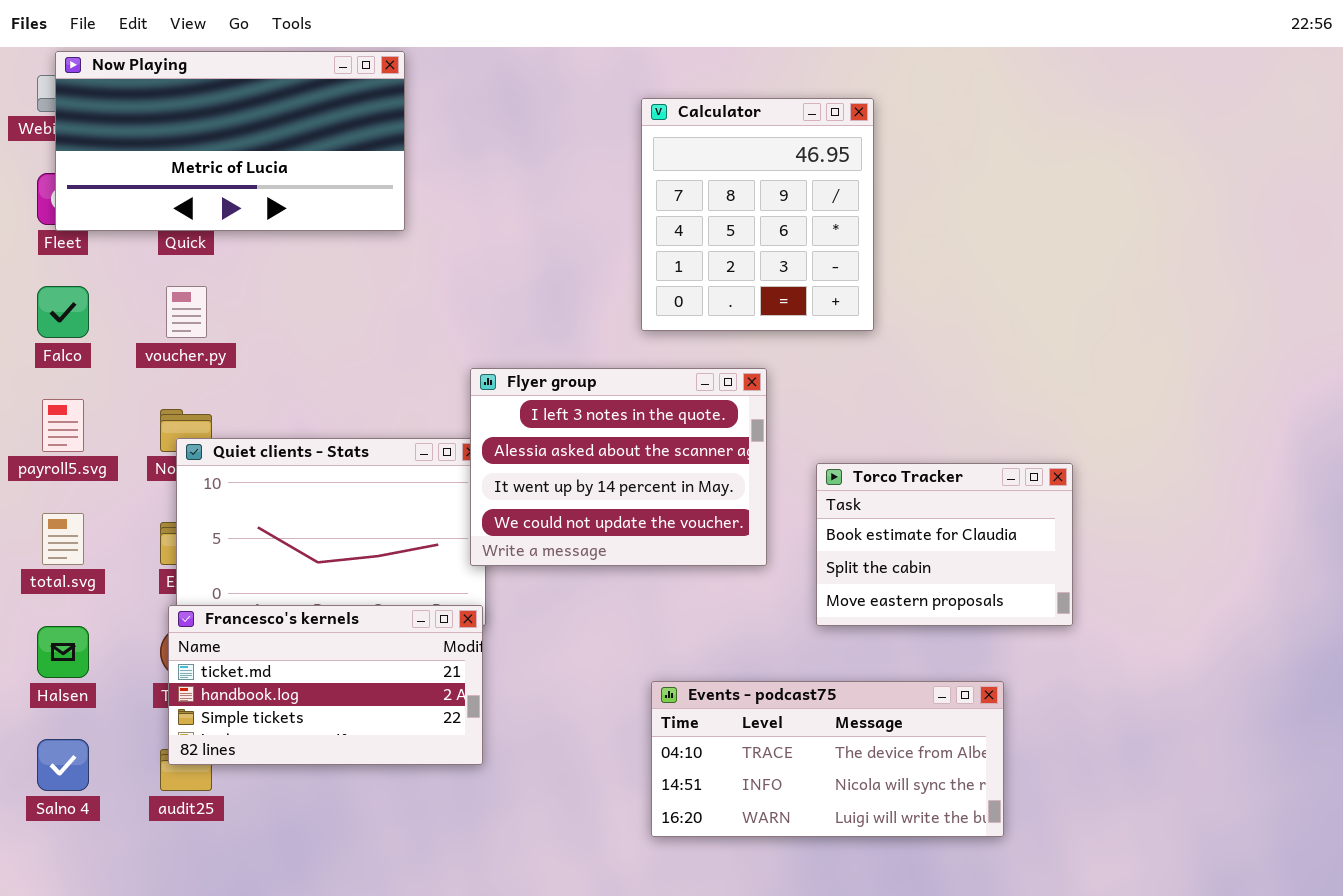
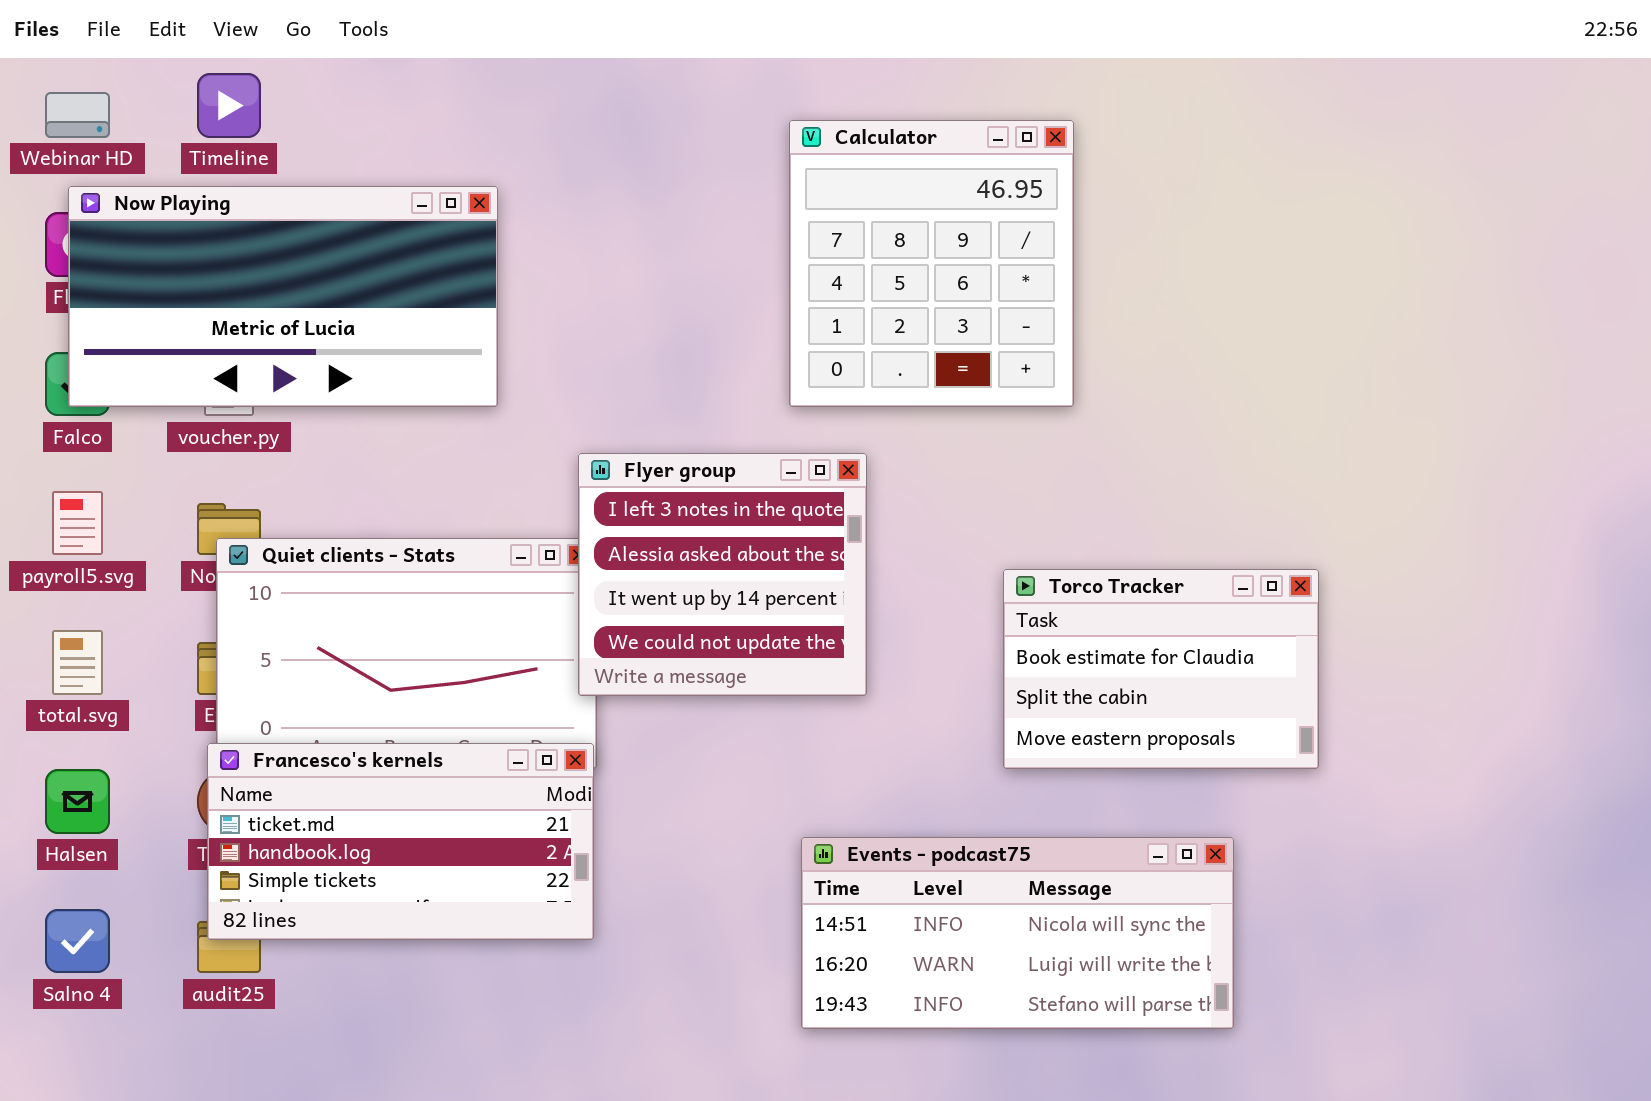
Now Playing: [55,51,405,231] -> [68,186,498,407], moved
Flyer group: [470,368,767,566] -> [578,453,867,696], resized
Events - podcast75: [651,681,1004,837] -> [801,837,1234,1029], scrolled down 1 row

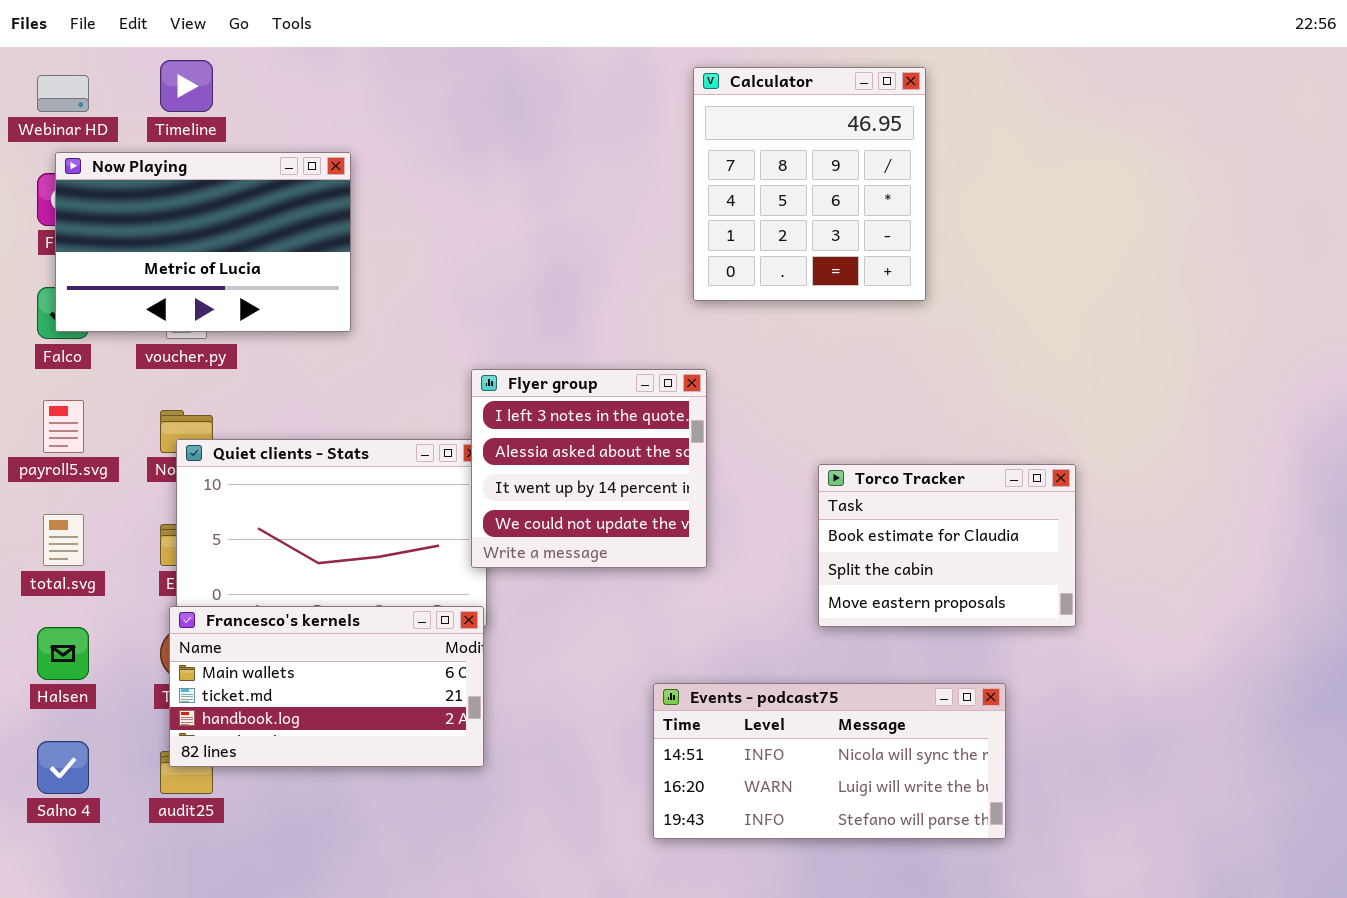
Calculator: [789,120,1074,407] -> [693,67,926,301], moved
Now Playing: [68,186,498,407] -> [55,152,351,332], resized
Francesco's kernels: [207,743,594,940] -> [169,606,484,767], scrolled up 1 row

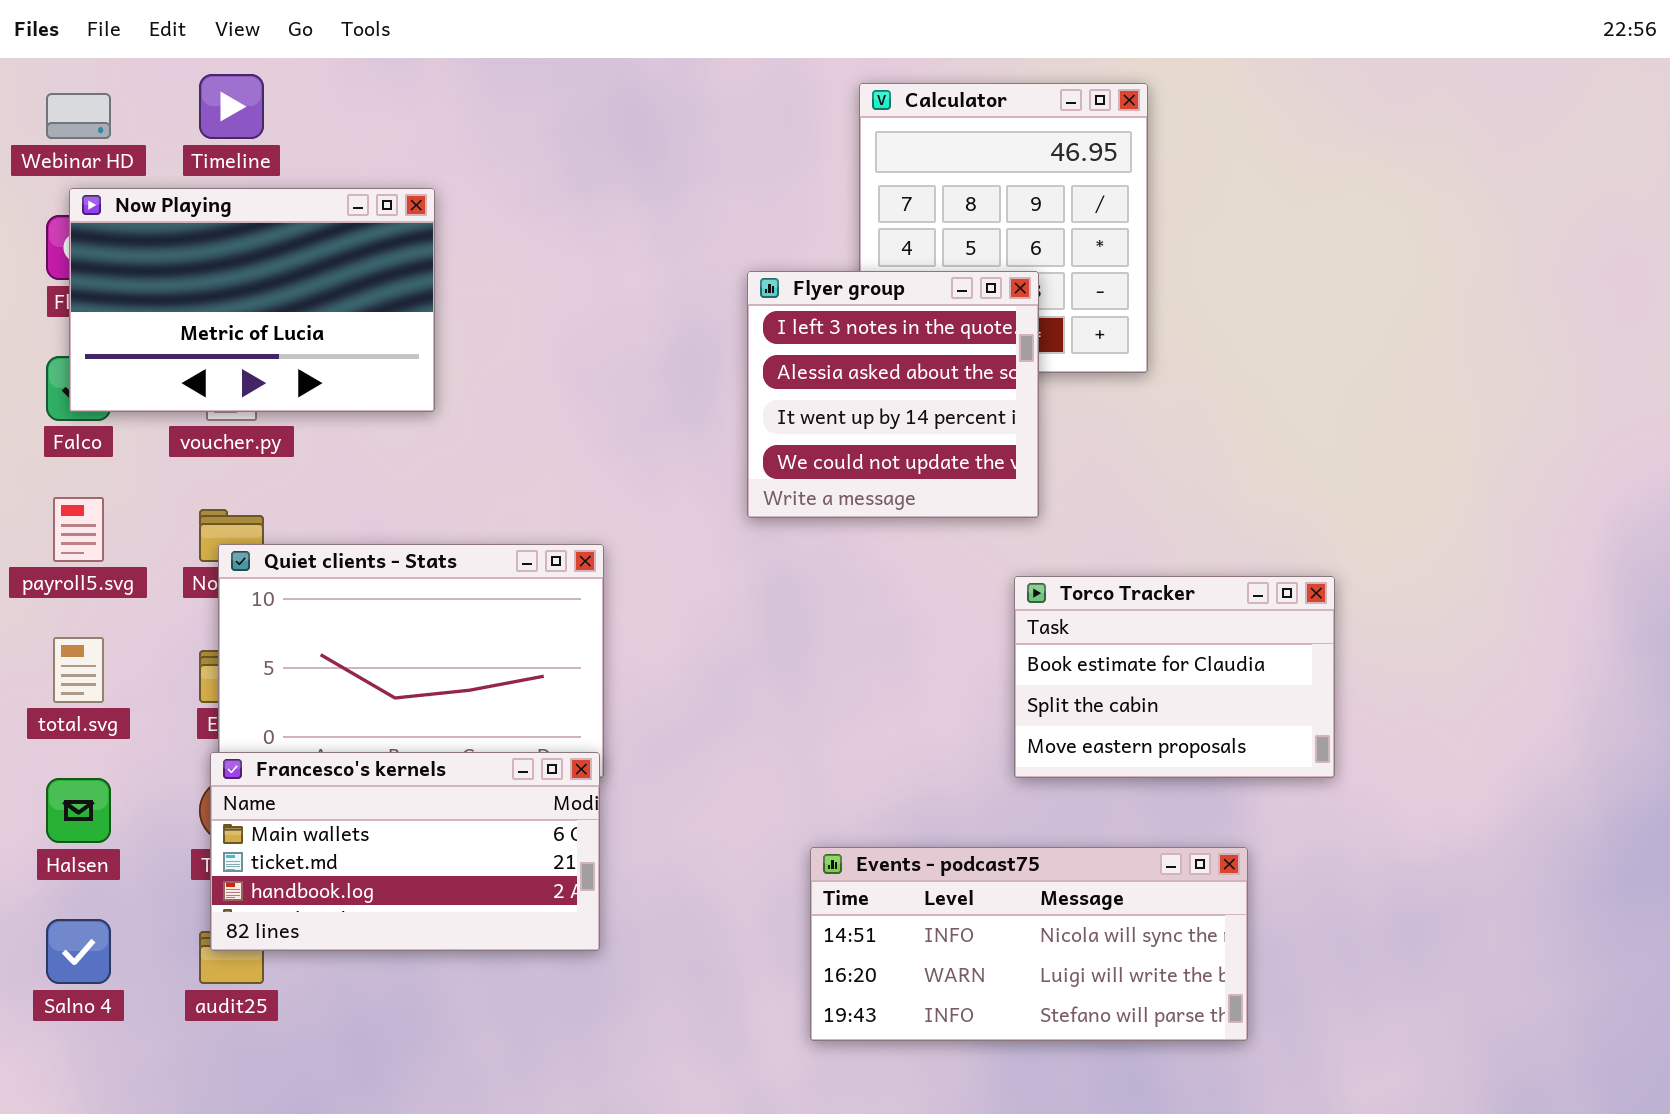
Flyer group: [471,369,707,568] -> [747,271,1039,518], moved

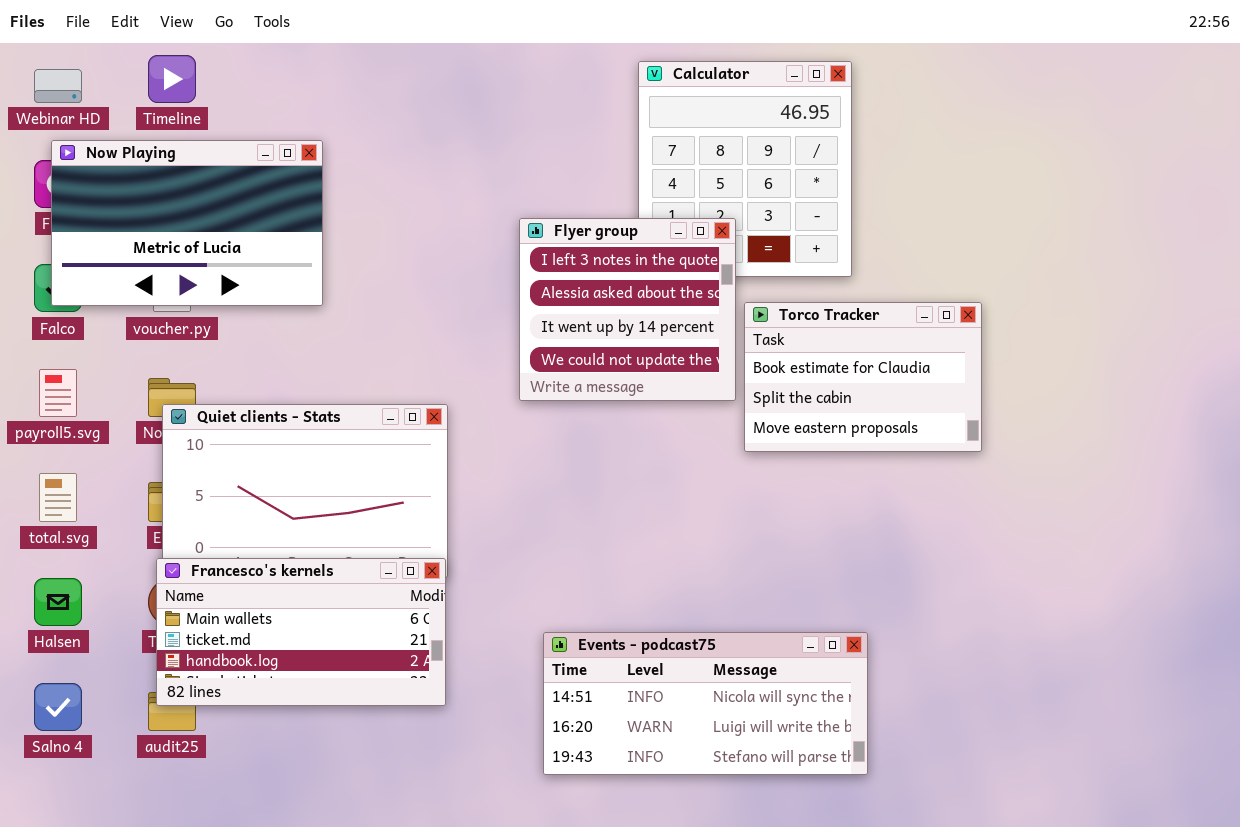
Flyer group: [747,271,1039,518] -> [519,218,736,401], moved
Torco Tracker: [1014,576,1335,778] -> [744,302,982,452], moved
Events - podcast75: [810,847,1248,1041] -> [543,632,868,775], moved

